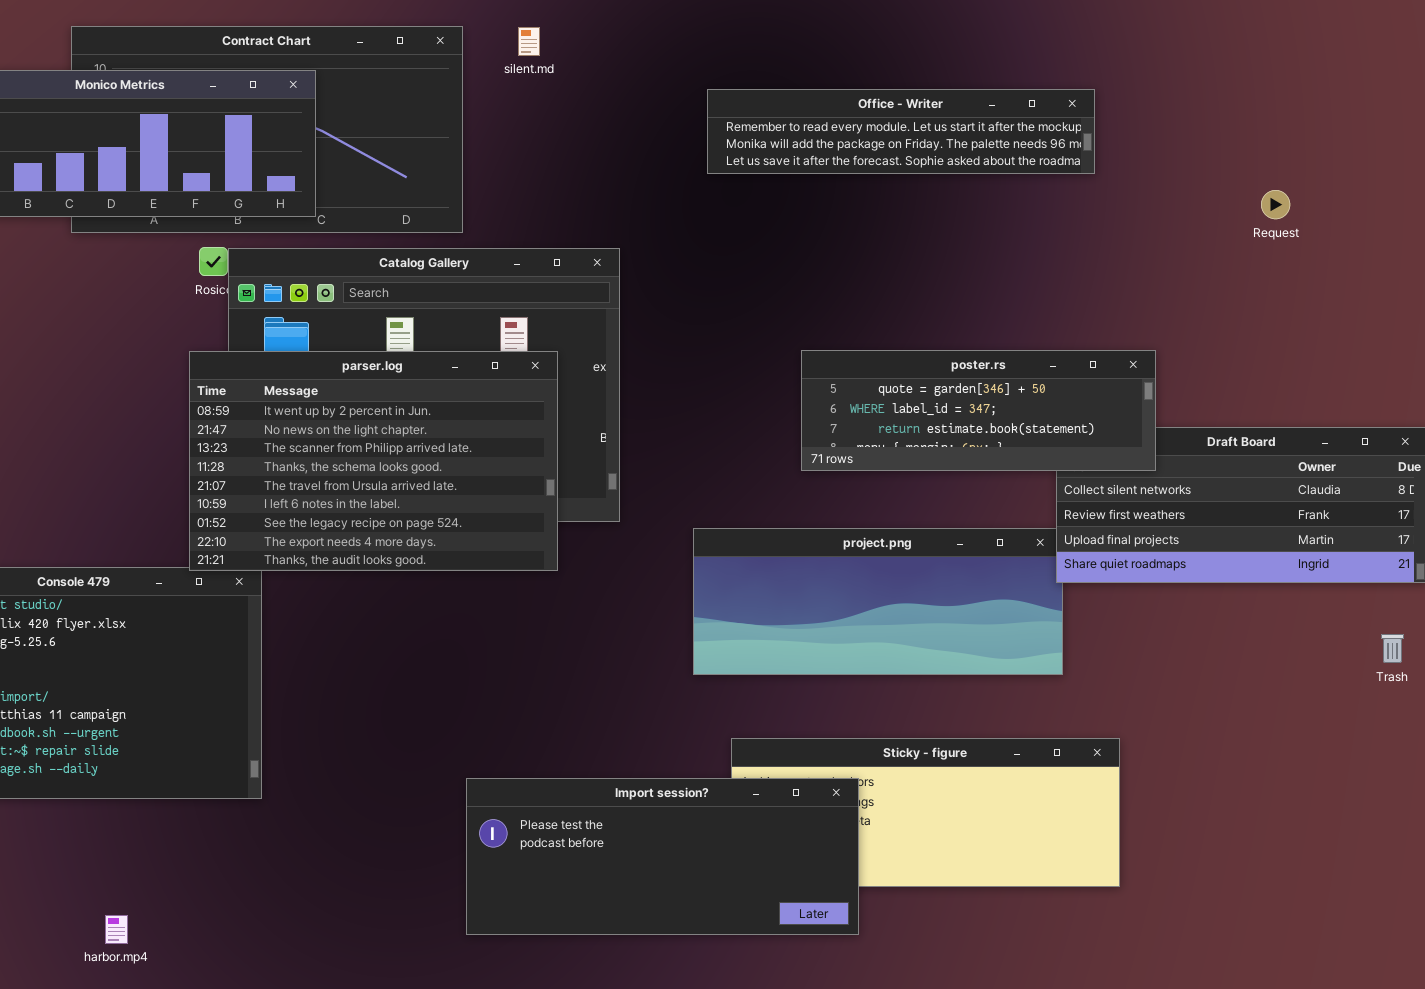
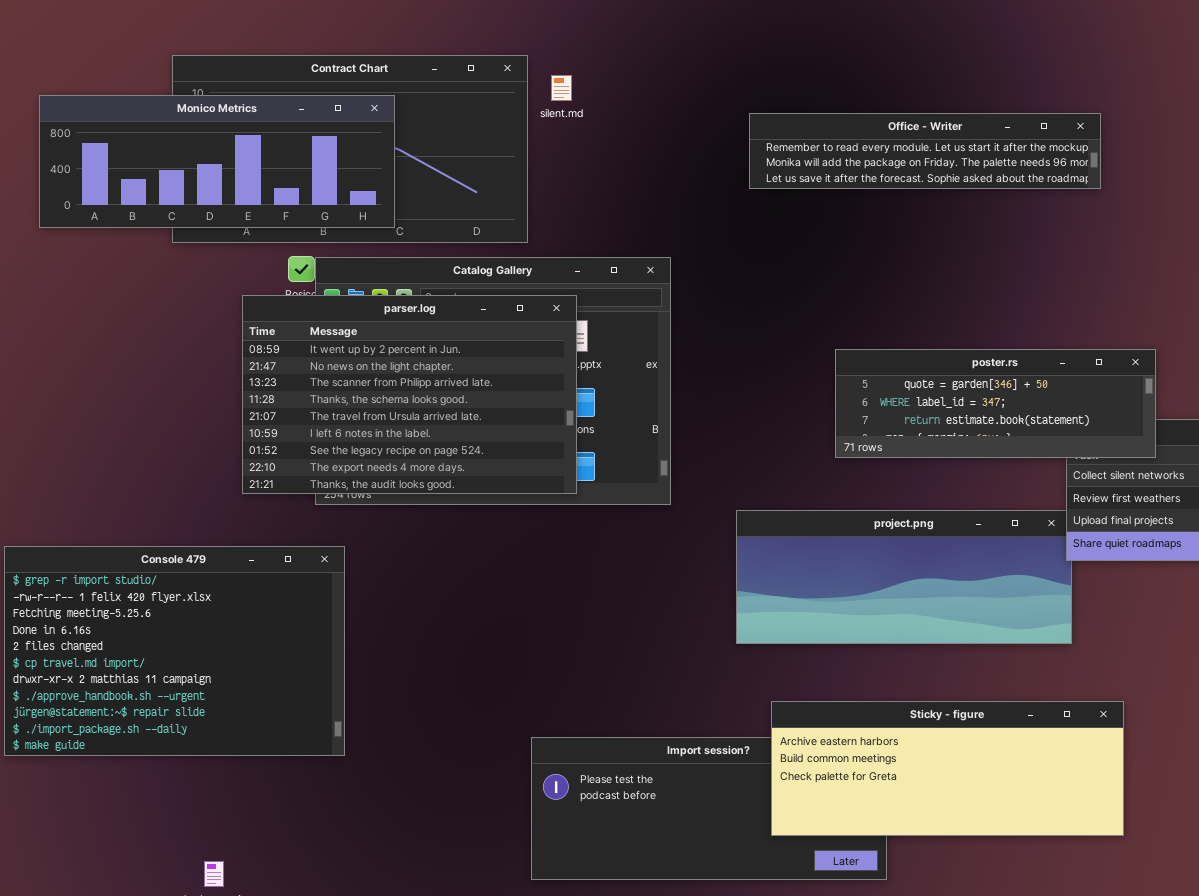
silent.md: [518,27,540,56] -> [551,75,572,101], moved
parser.log: [189,351,558,571] -> [242,295,577,494], moved
Sticky - figure: [731,738,1120,887] -> [771,701,1124,836], raised

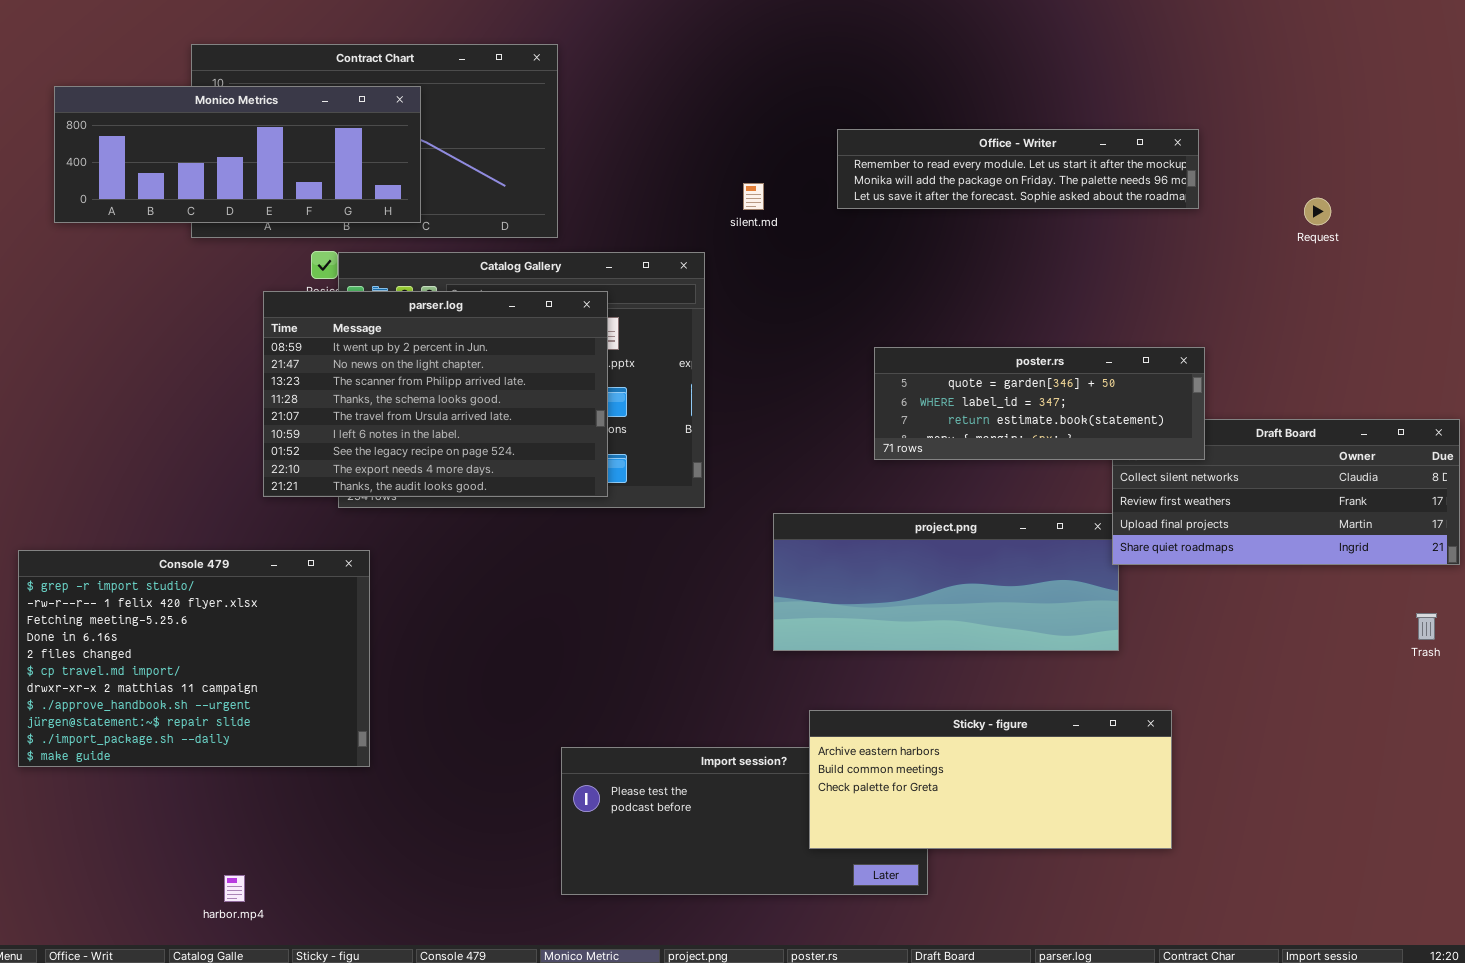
silent.md: [551,75,572,101] -> [743,183,764,210], moved
Office - Writer: [749,113,1101,189] -> [837,129,1199,209], moved

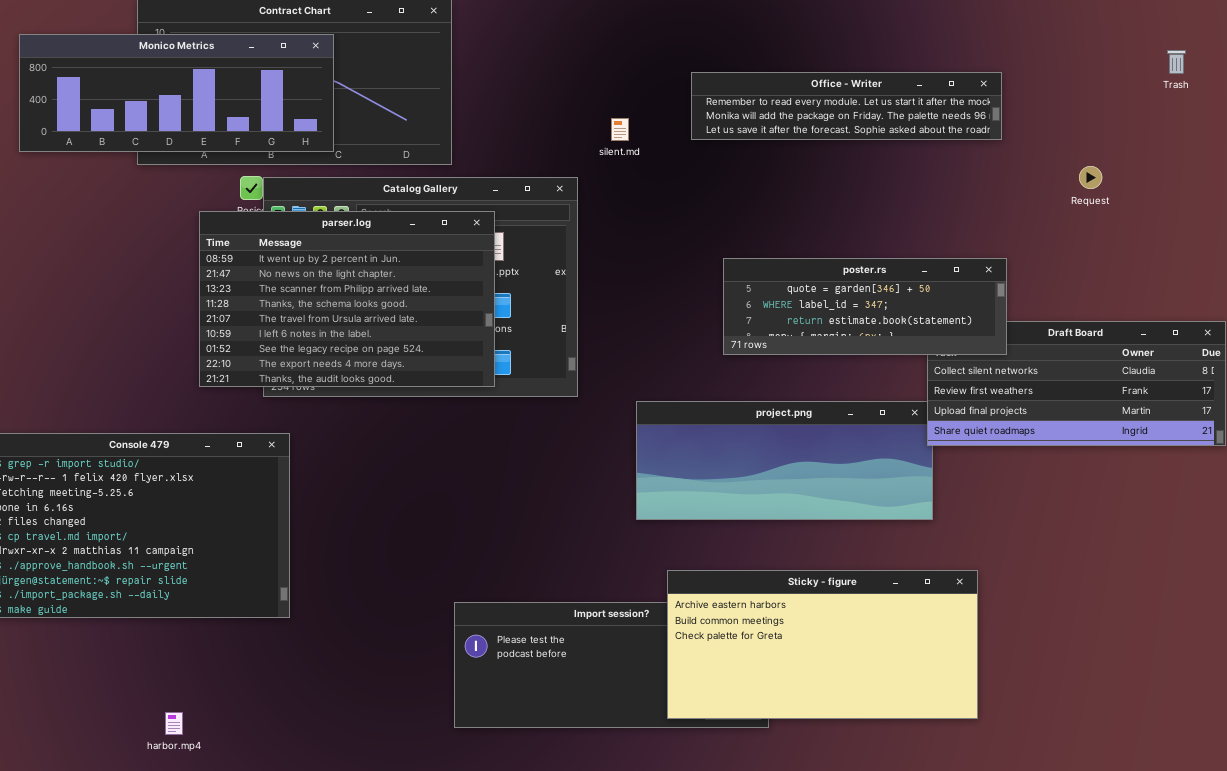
Request: [1304,198,1331,225] -> [1079,166,1102,189], moved
Trash: [1416,613,1437,640] -> [1167,50,1186,74], moved
Sticky - figure: [809,710,1172,849] -> [667,570,978,719], resized

